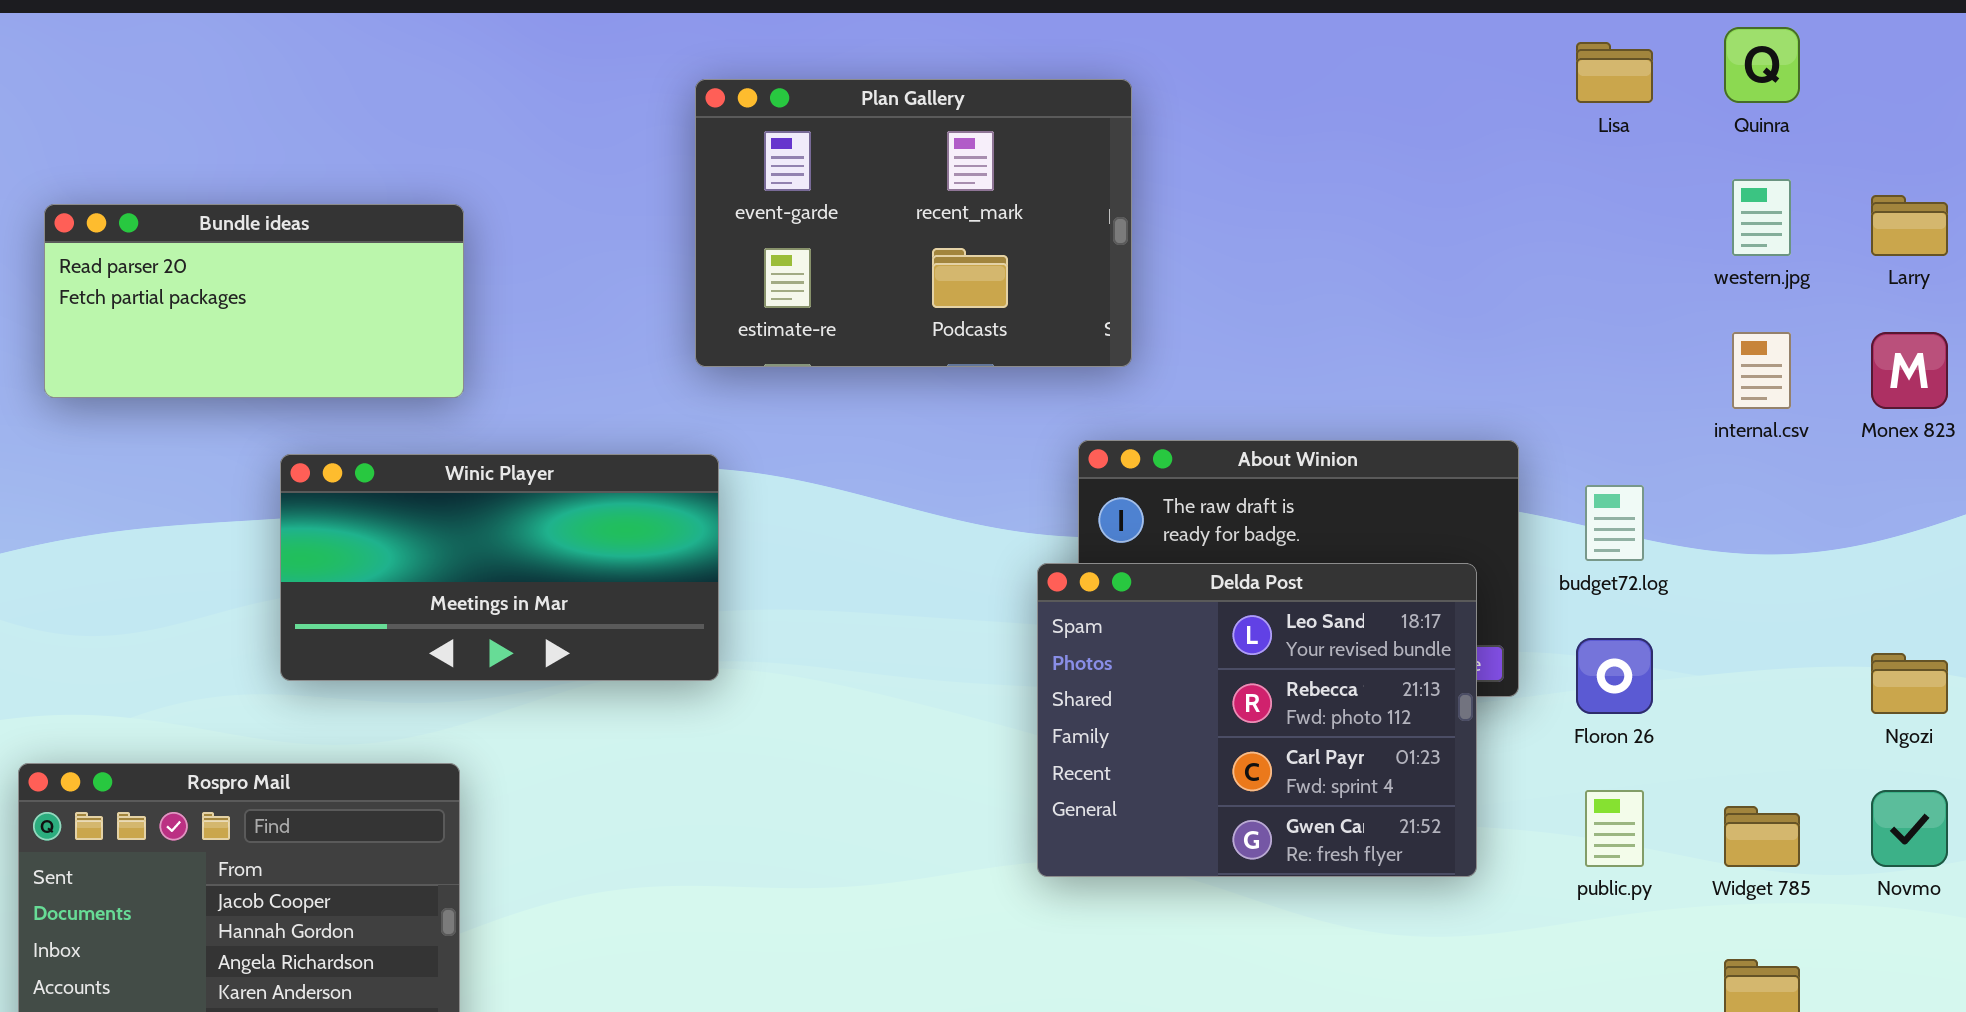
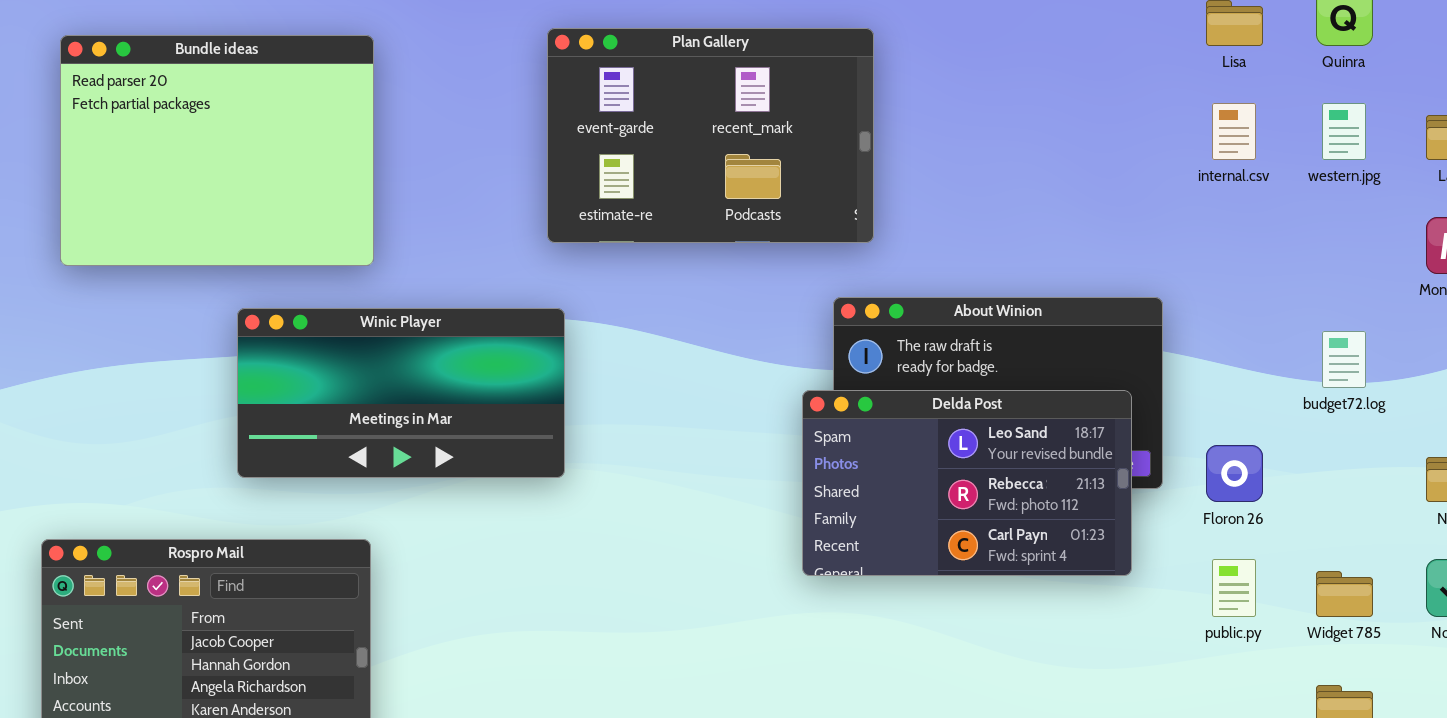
Bundle ideas: [44,204,464,398] -> [60,35,374,266], resized
internal.csv: [1732,332,1791,409] -> [1212,103,1256,160], moved
budget72.log: [1585,485,1644,561] -> [1322,331,1366,388], moved
Delda Post: [1037,563,1477,877] -> [802,390,1132,576], resized

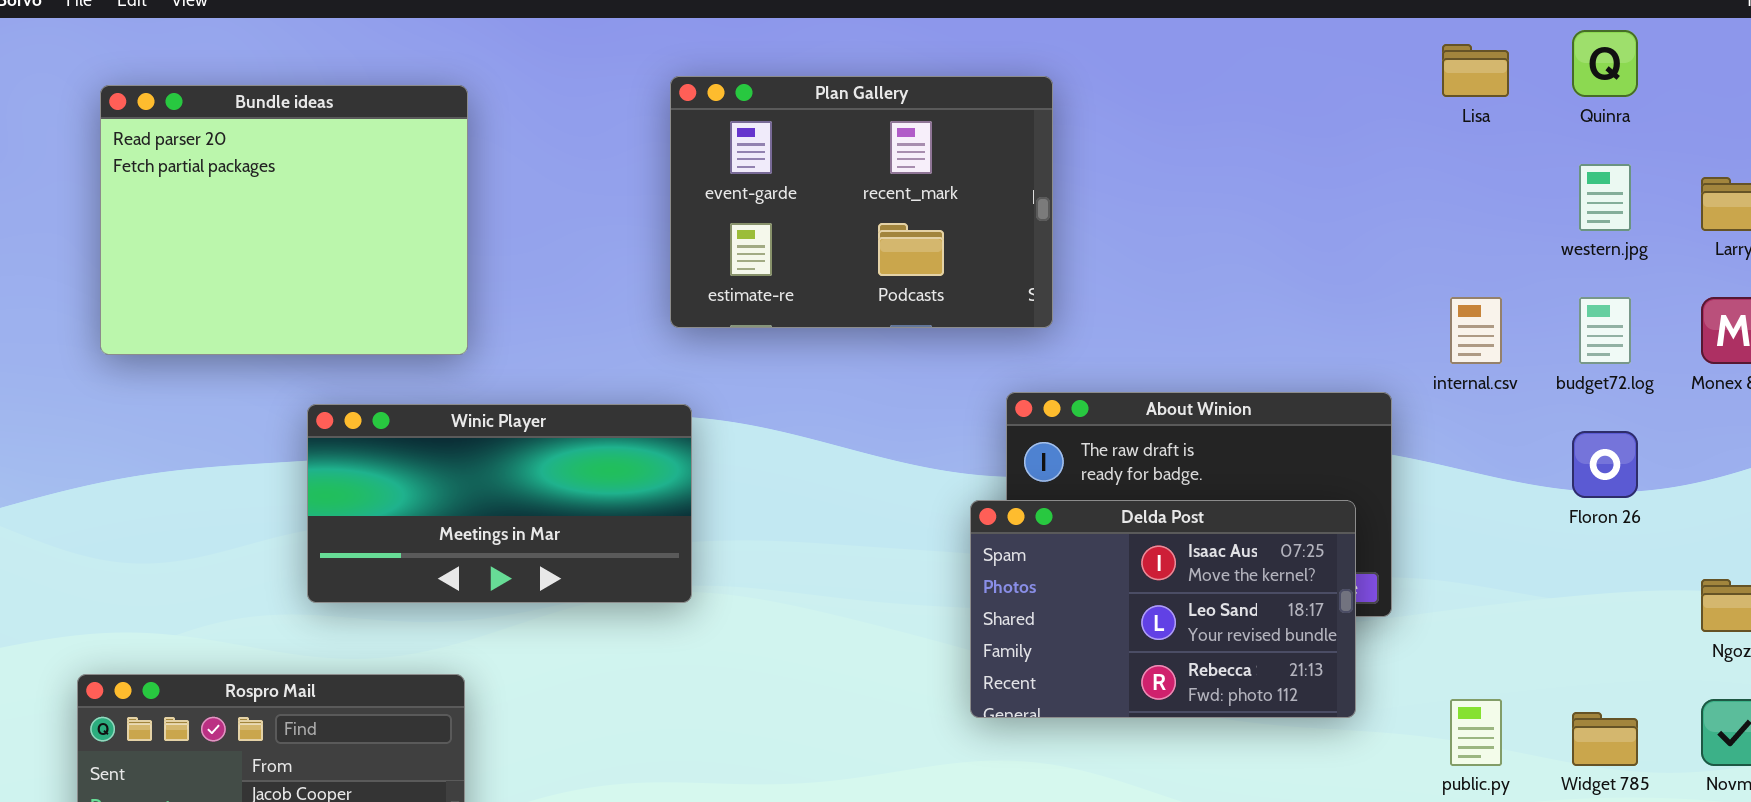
internal.csv: [1212,103,1256,160] -> [1450,297,1502,364], moved
budget72.log: [1322,331,1366,388] -> [1579,297,1631,364], moved
Delda Post: [802,390,1132,576] -> [970,500,1356,718], scrolled up 1 row
Floron 26: [1206,445,1263,502] -> [1572,431,1638,498], moved

